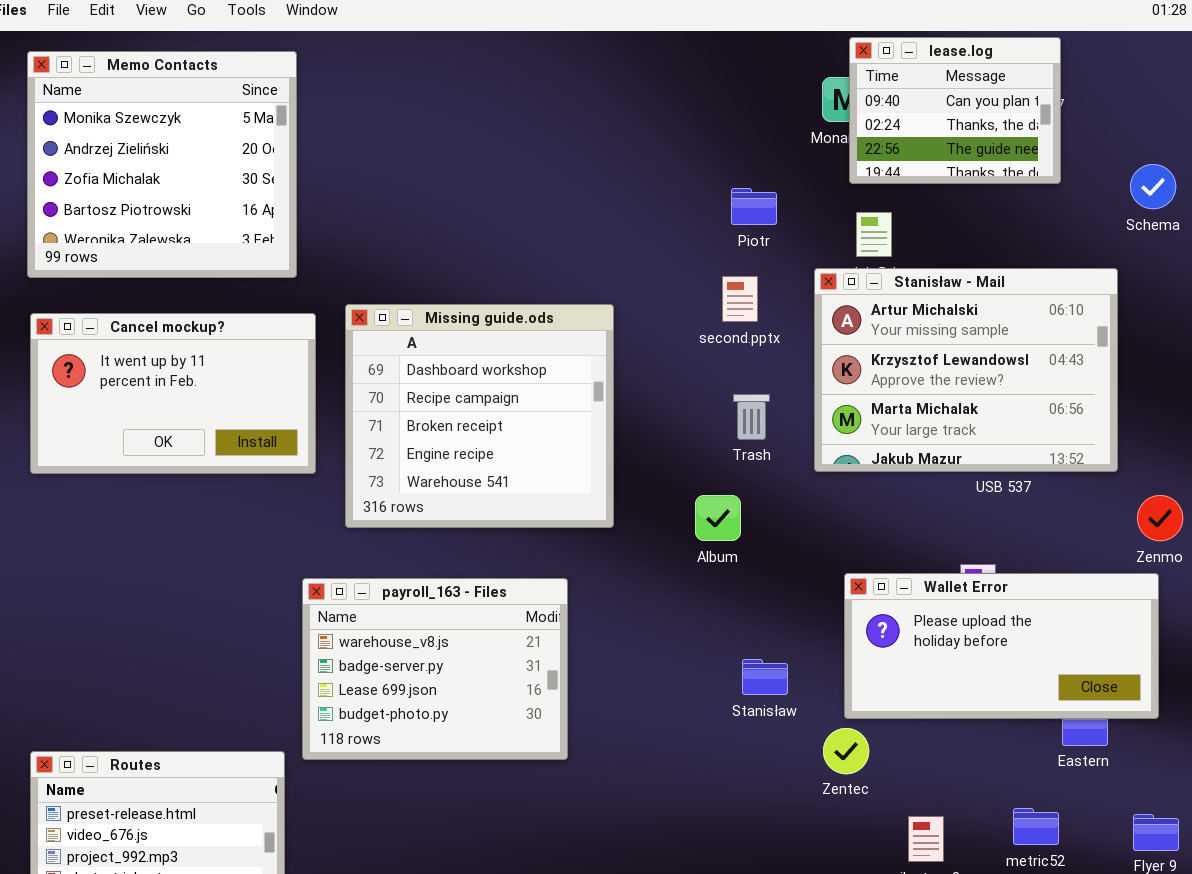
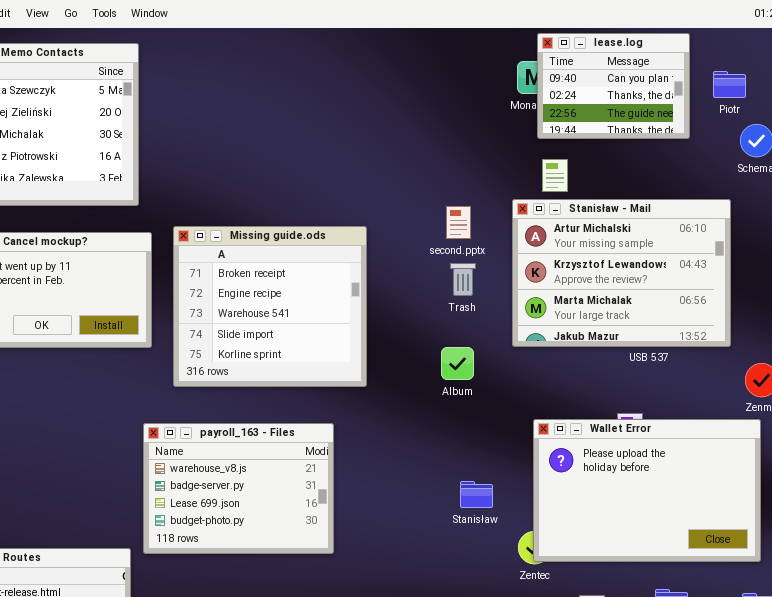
Piotr: [731,188,777,225] -> [713,71,746,98], moved
Missing guide.ods: [345,304,614,528] -> [173,226,367,387], scrolled down 2 rows
Trash: [733,394,770,440] -> [450,263,476,296], moved
Album: [695,495,741,541] -> [441,347,474,380], moved
Wallet Error: [844,573,1159,719] -> [533,419,761,562], resized

